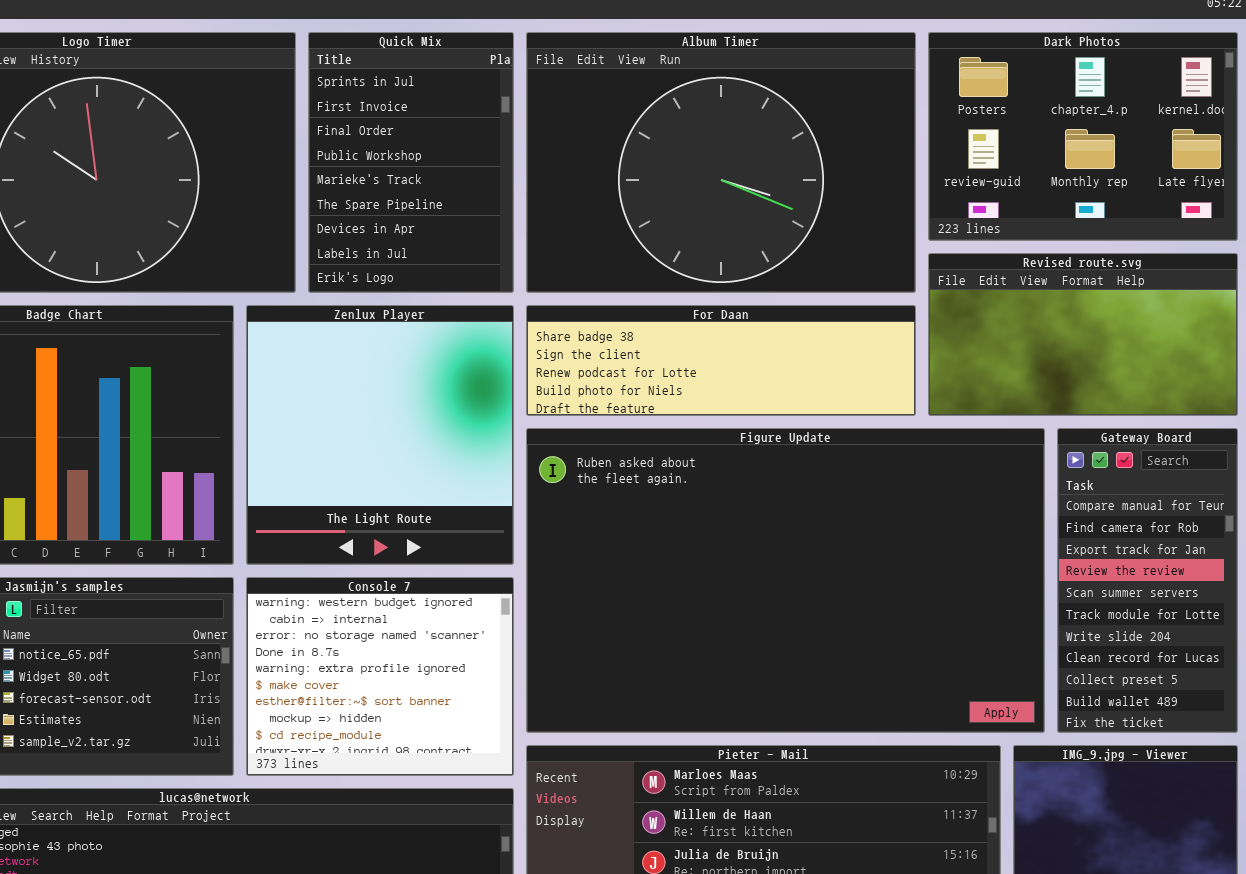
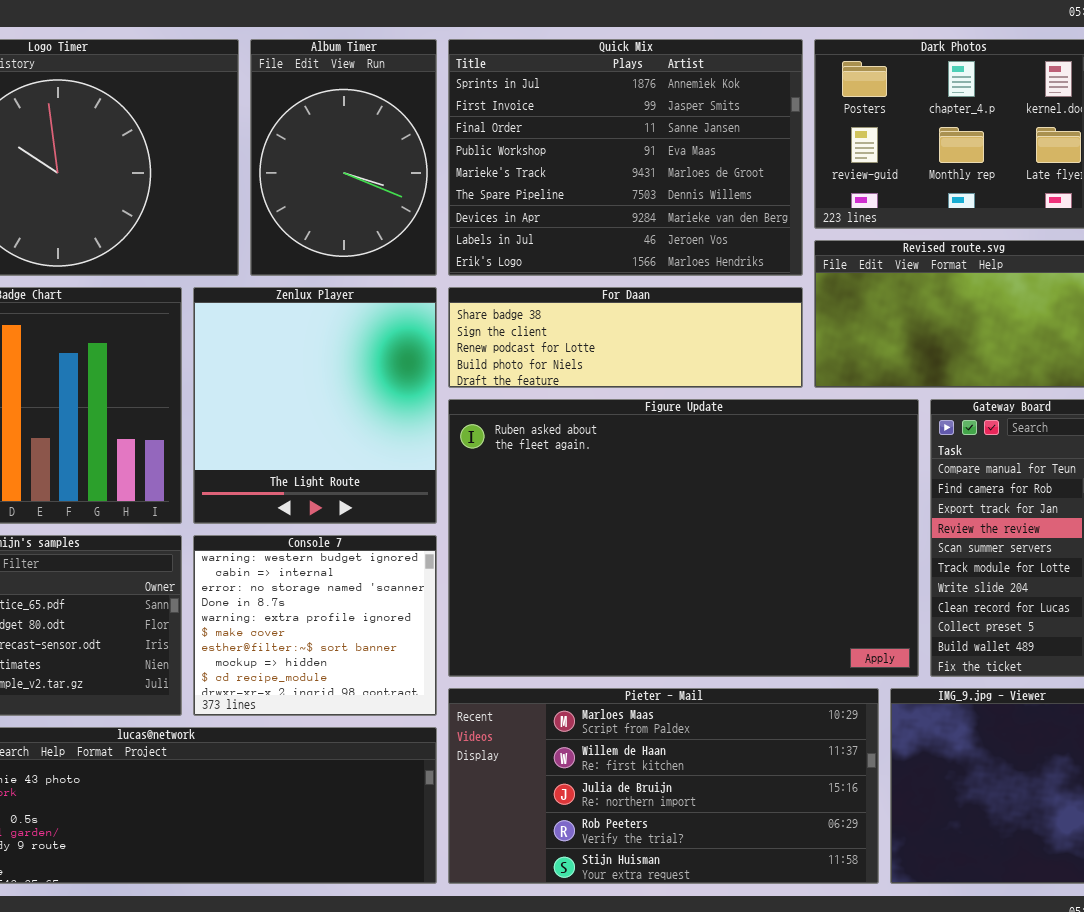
Quick Mix: [308,32,514,293] -> [448,39,803,276], moved, resized
Album Timer: [526,32,916,293] -> [250,39,437,276], moved, resized

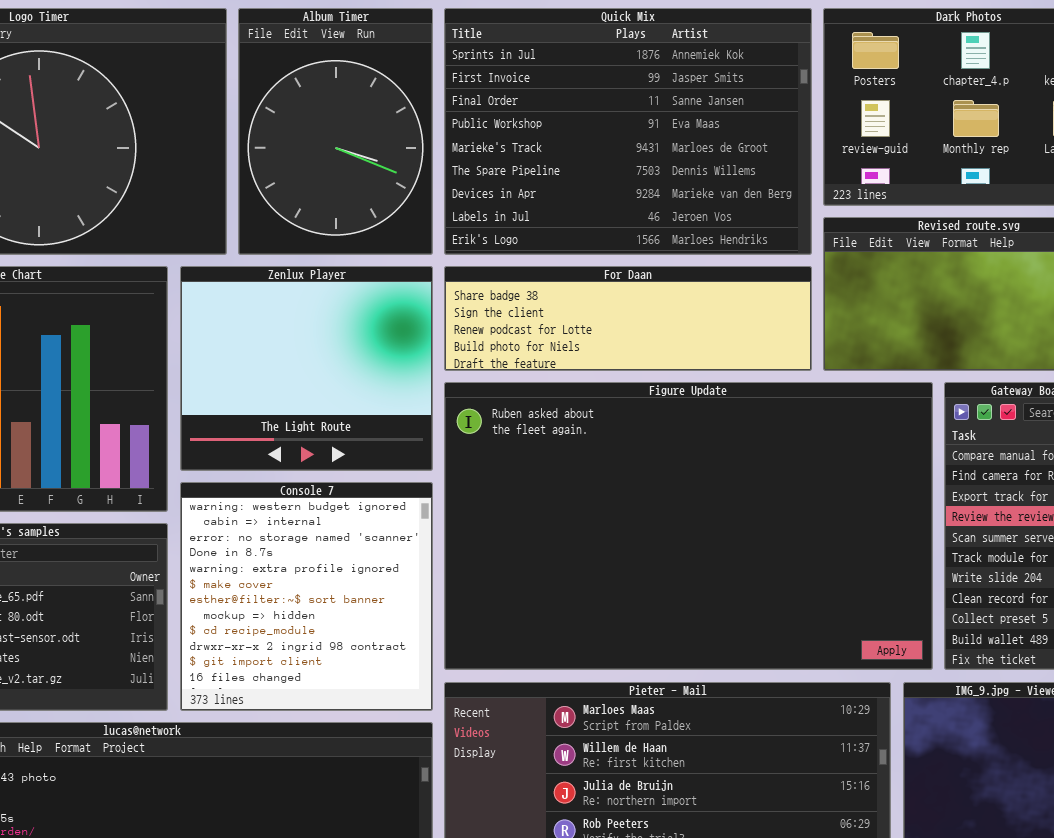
Zenlux Player: [193,287,437,524] -> [180,266,433,471], resized
Console 7: [193,535,437,716] -> [180,482,433,711], resized

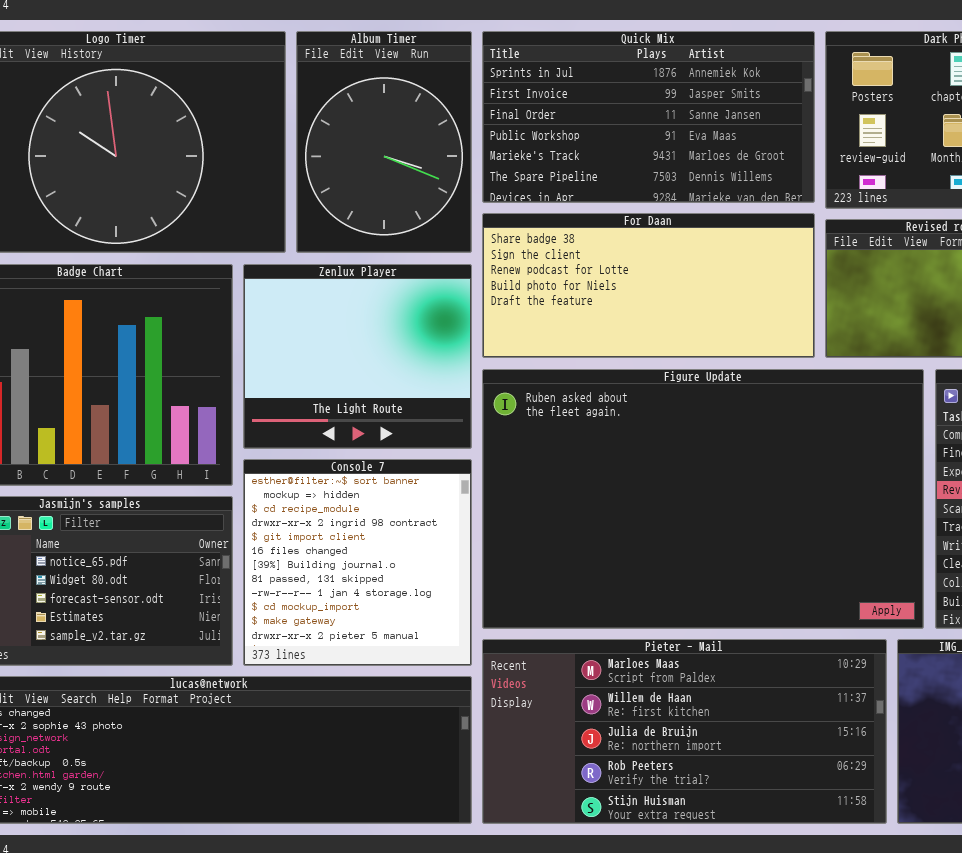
Quick Mix: [444,8,812,255] -> [482,31,815,203], resized
For Daan: [444,266,812,371] -> [482,213,815,358], resized
Console 7: [180,482,433,711] -> [243,459,472,666], scrolled down 6 rows

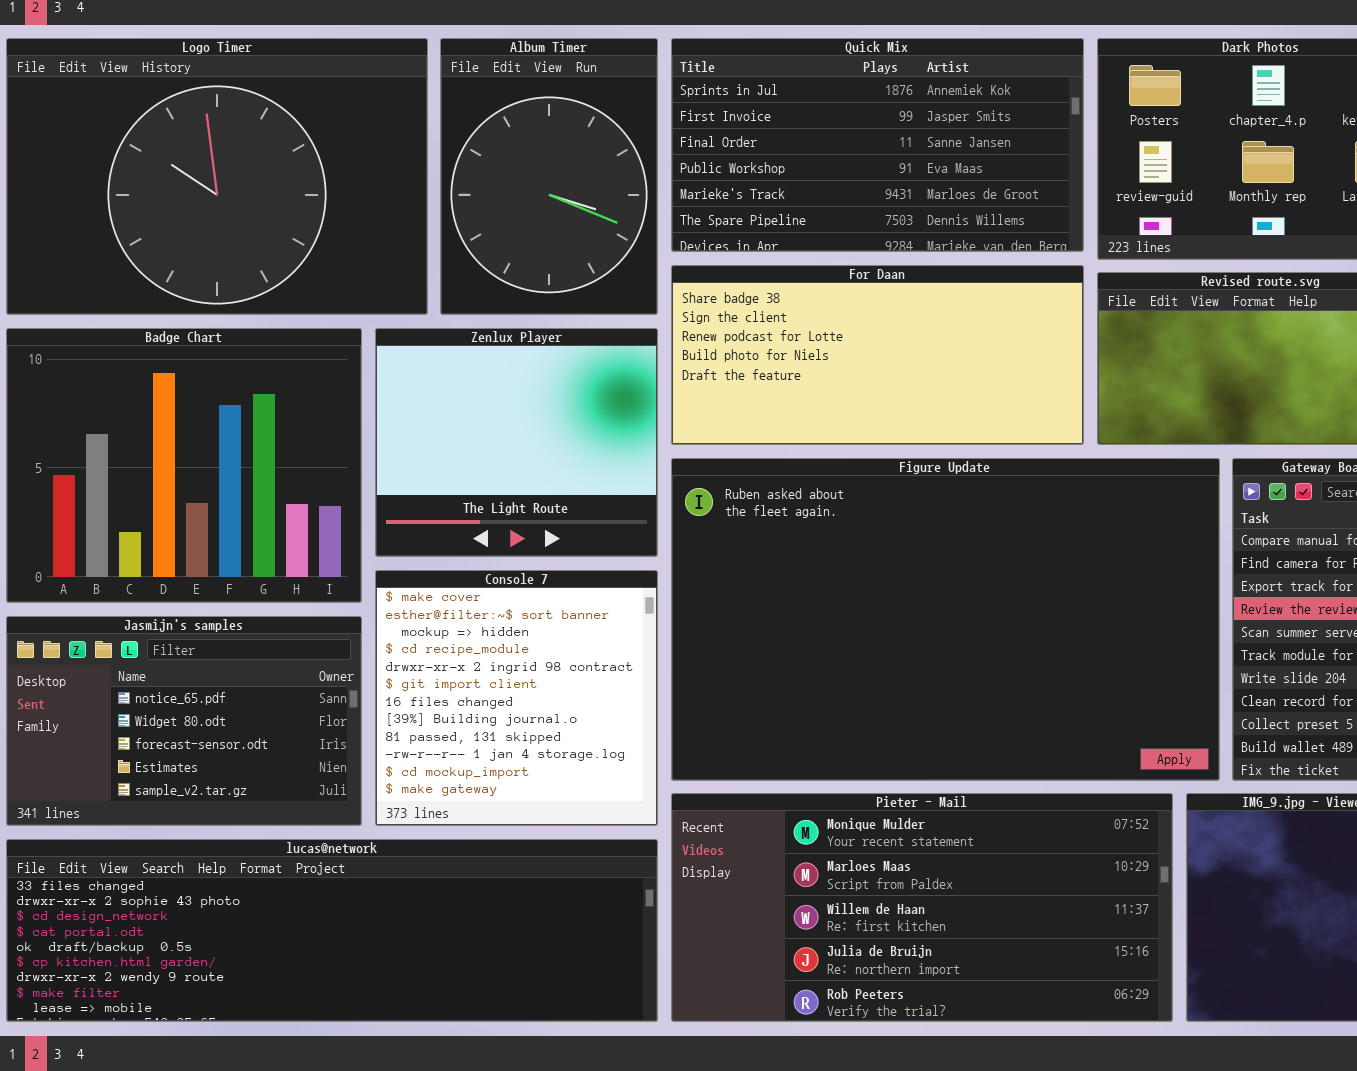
Console 7: [243,459,472,666] -> [375,570,658,826], scrolled up 1 row
Pieter - Mail: [482,639,887,824] -> [671,793,1173,1022], scrolled up 1 row

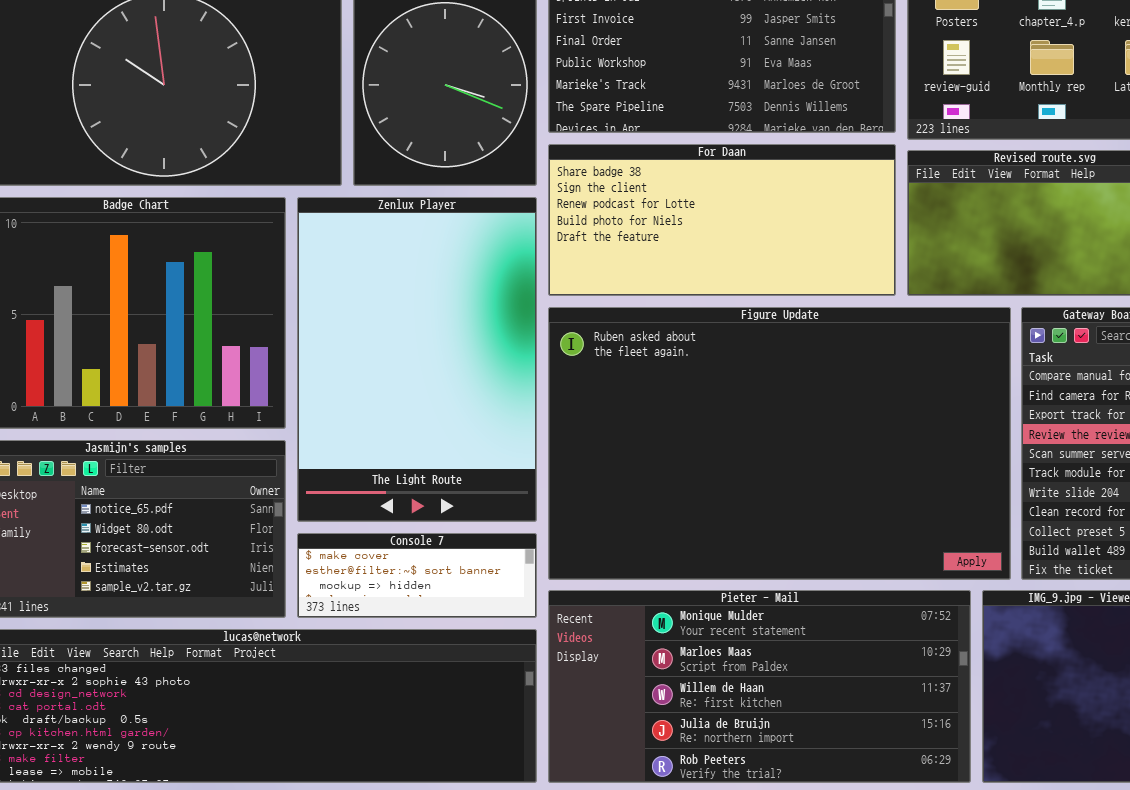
Zenlux Player: [375,328,658,557] -> [297,197,537,522], resized
Console 7: [375,570,658,826] -> [297,533,537,618], resized

